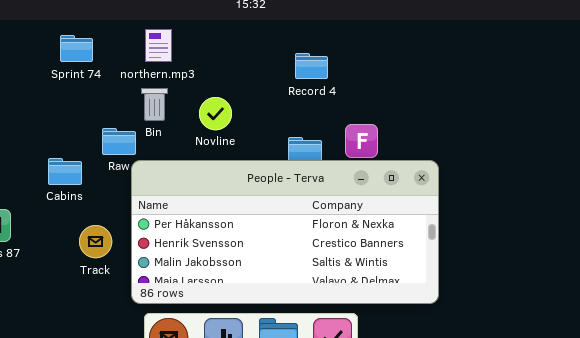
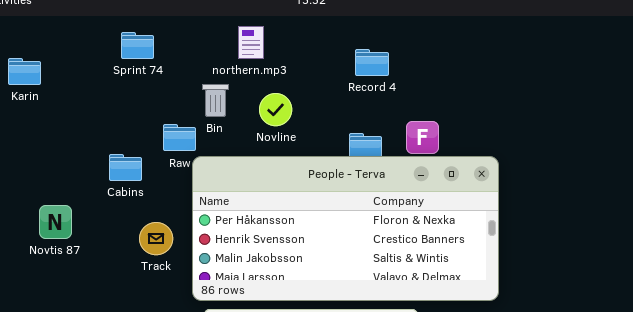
northern.mp3: [145,29,172,62] -> [238,26,264,59], moved

